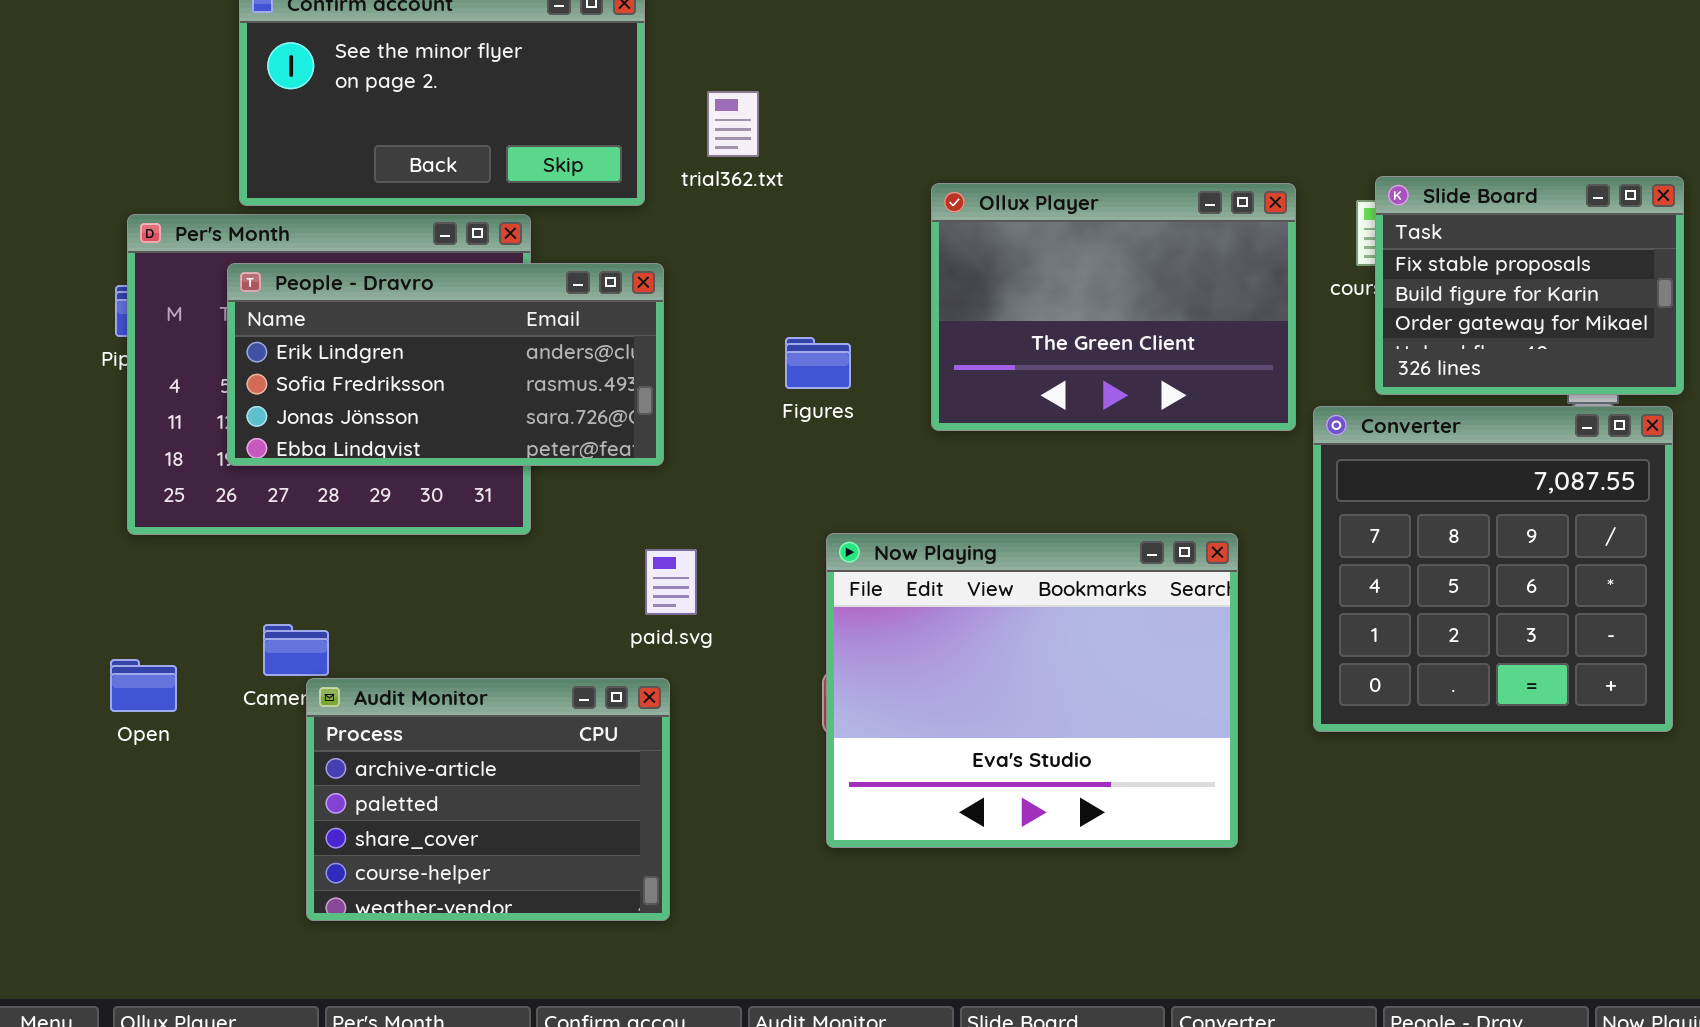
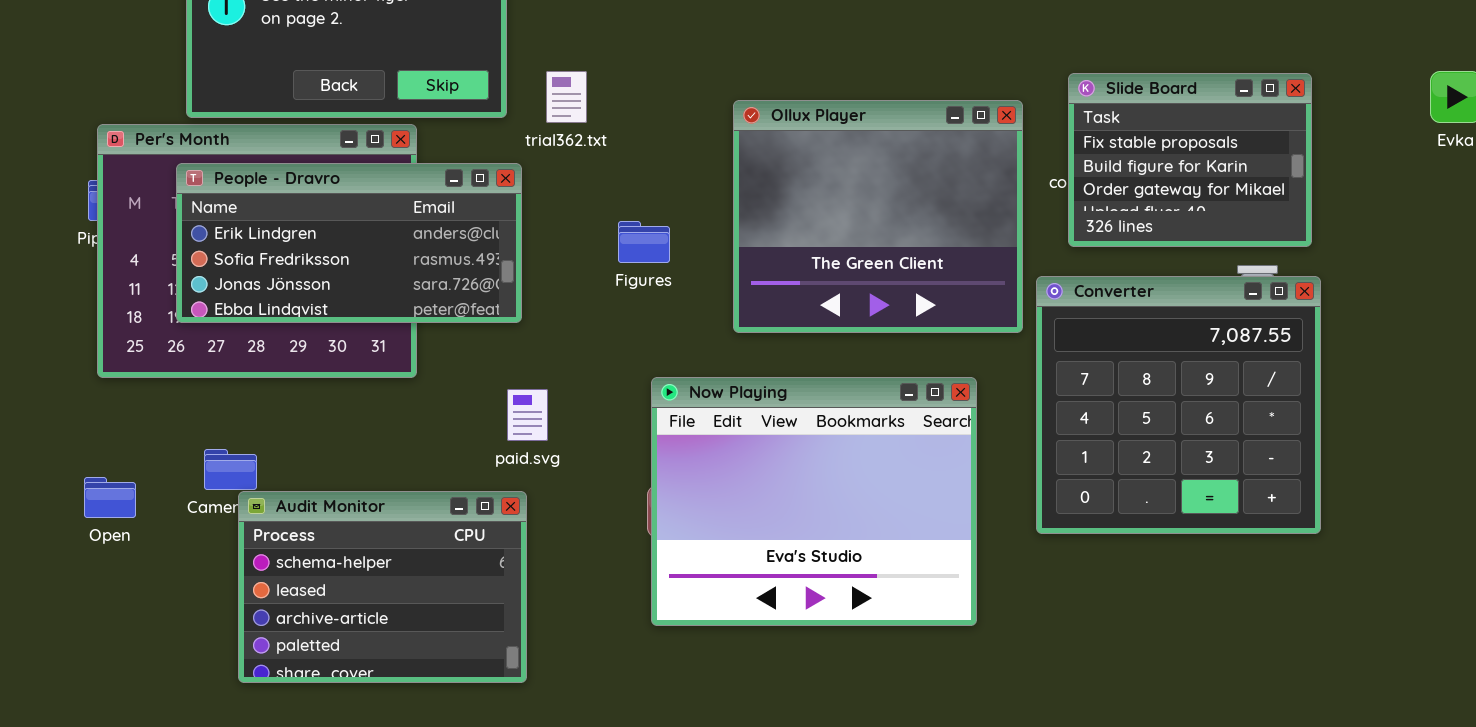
trial362.txt: [707,91,759,157] -> [546,71,587,123], moved
Slide Board: [1375,176,1684,395] -> [1068,73,1312,247], moved
Ollux Player: [931,183,1296,431] -> [733,100,1023,333], resized
Audit Monitor: [306,678,670,921] -> [238,491,527,683], scrolled up 2 rows

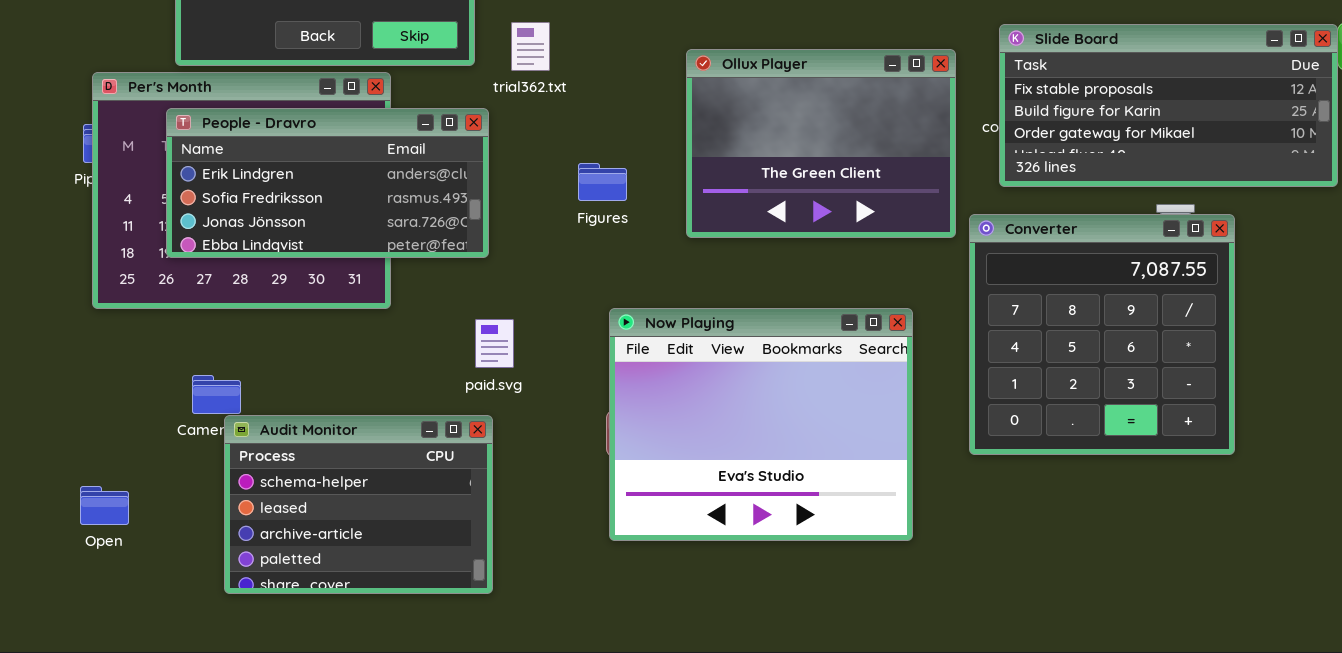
Slide Board: [1068,73,1312,247] -> [999,24,1338,187], resized
Ollux Player: [733,100,1023,333] -> [686,49,956,238], resized
Open: [84,477,136,518] -> [80,486,129,525], moved

